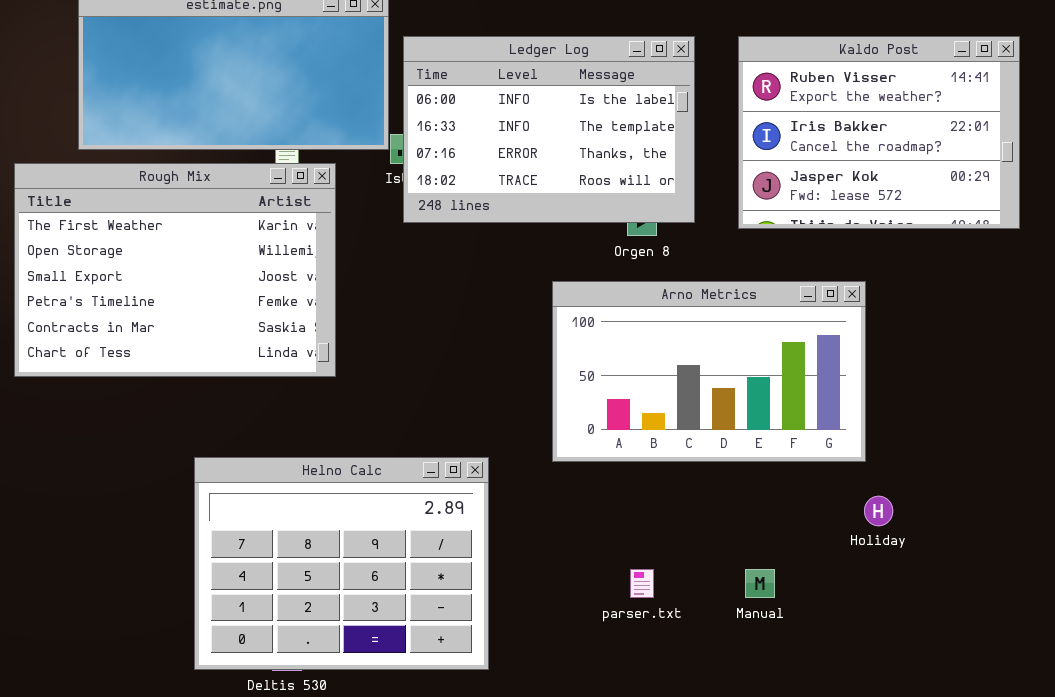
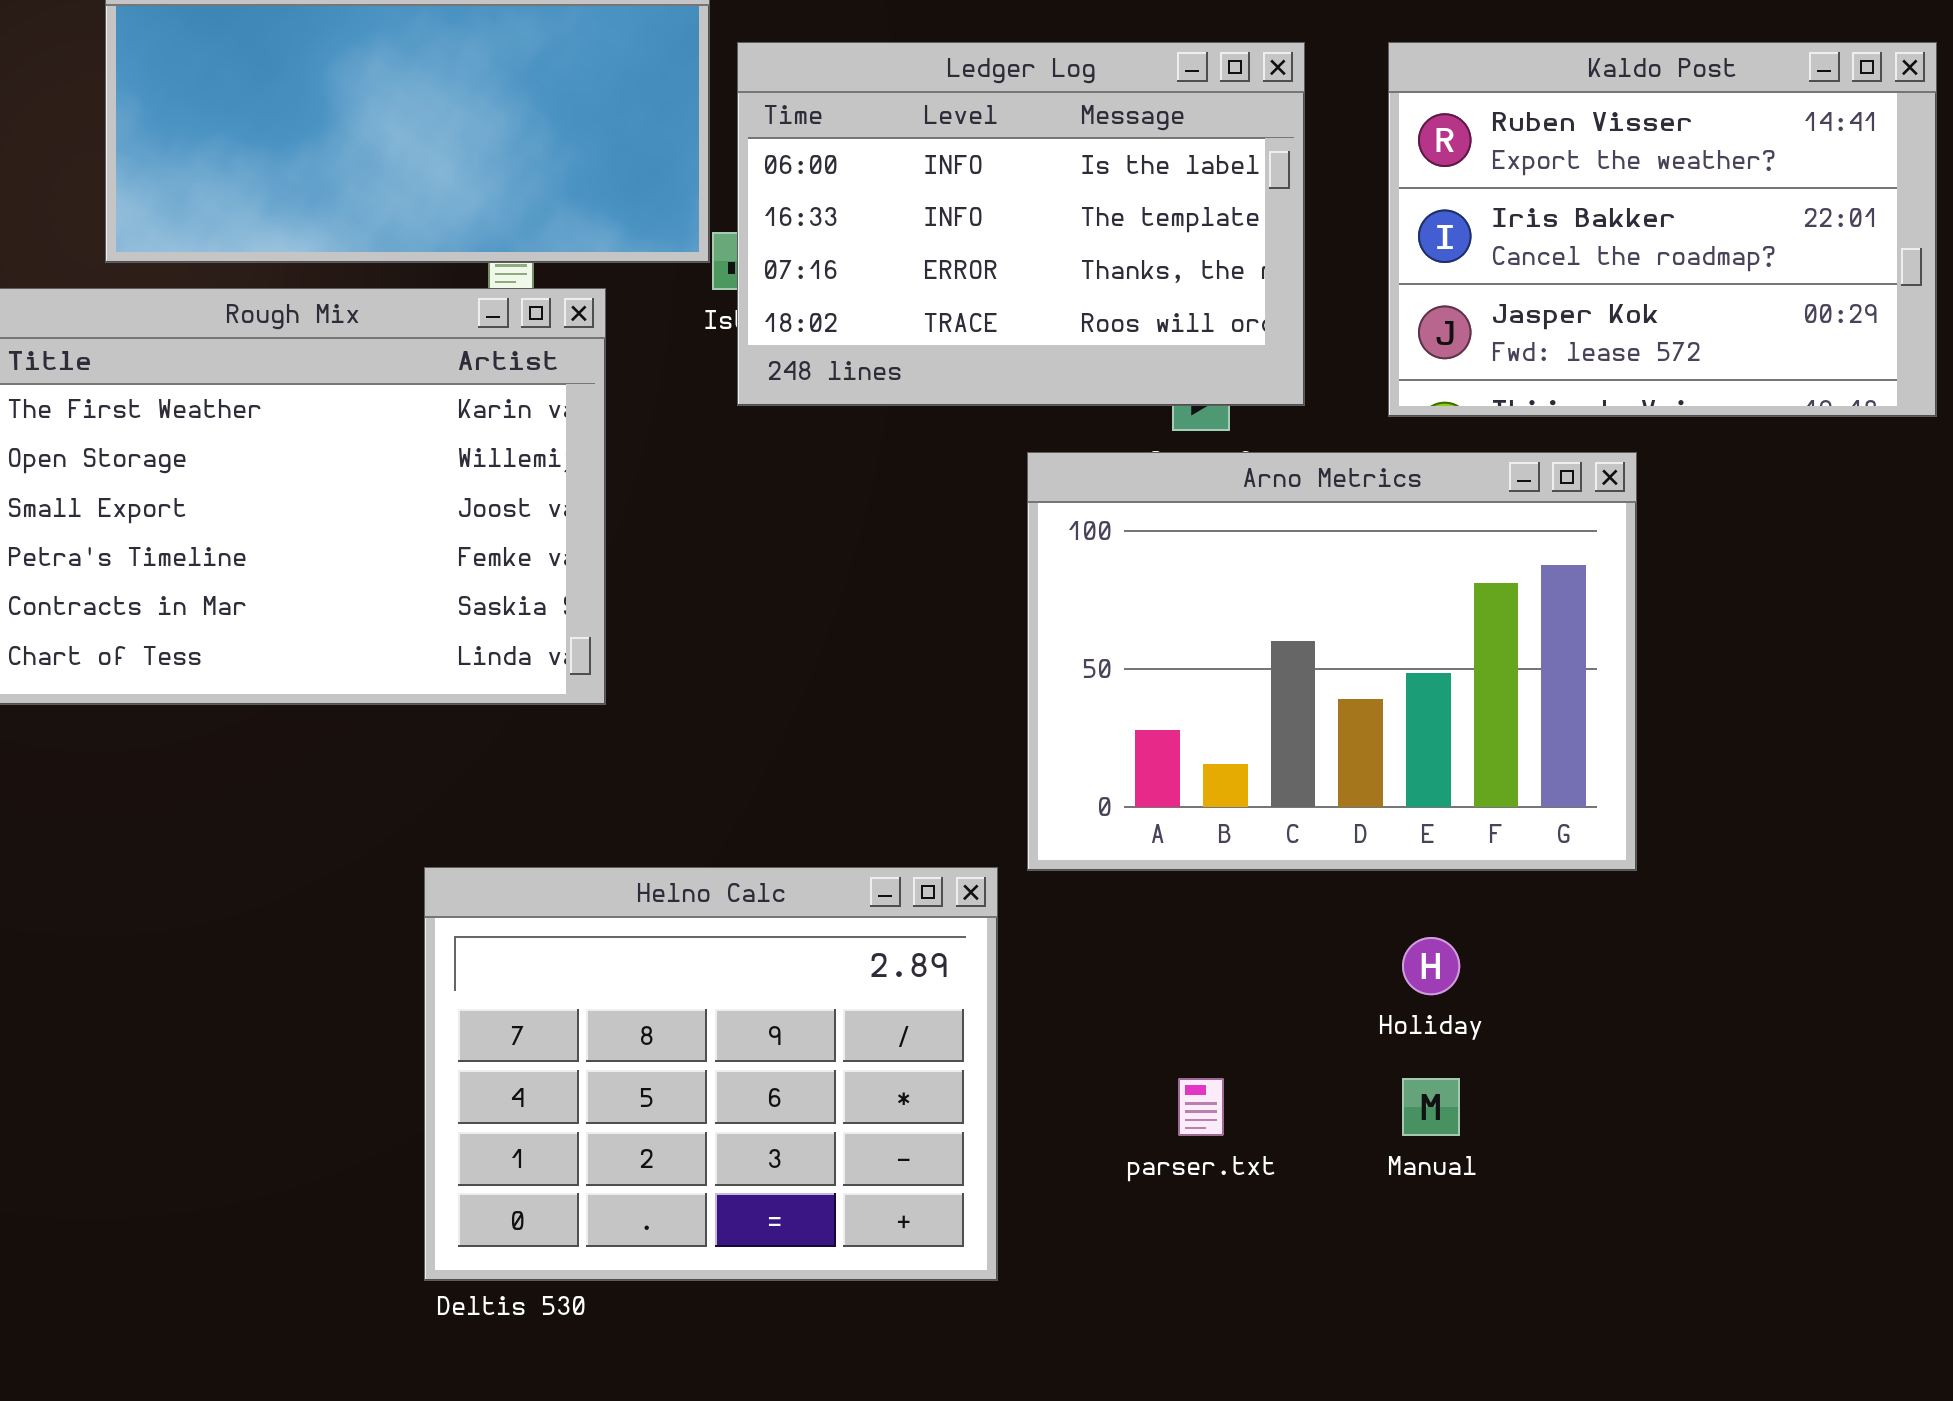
Arno Metrics: [552,281,866,462] -> [1027,452,1637,871], resized
Helno Calc: [194,457,489,670] -> [424,867,998,1281], moved
Holiday: [864,496,893,526] -> [1402,937,1460,995], moved

